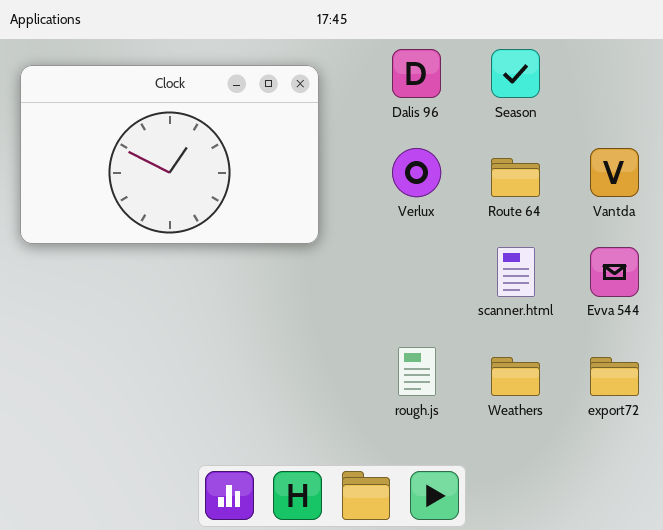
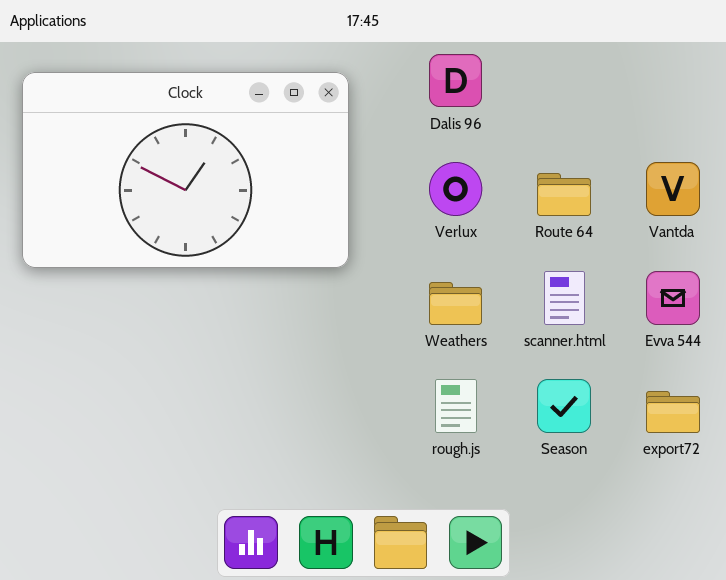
Season: [491,49,540,98] -> [537,379,591,433], moved
Weathers: [491,357,540,396] -> [429,282,482,325], moved

